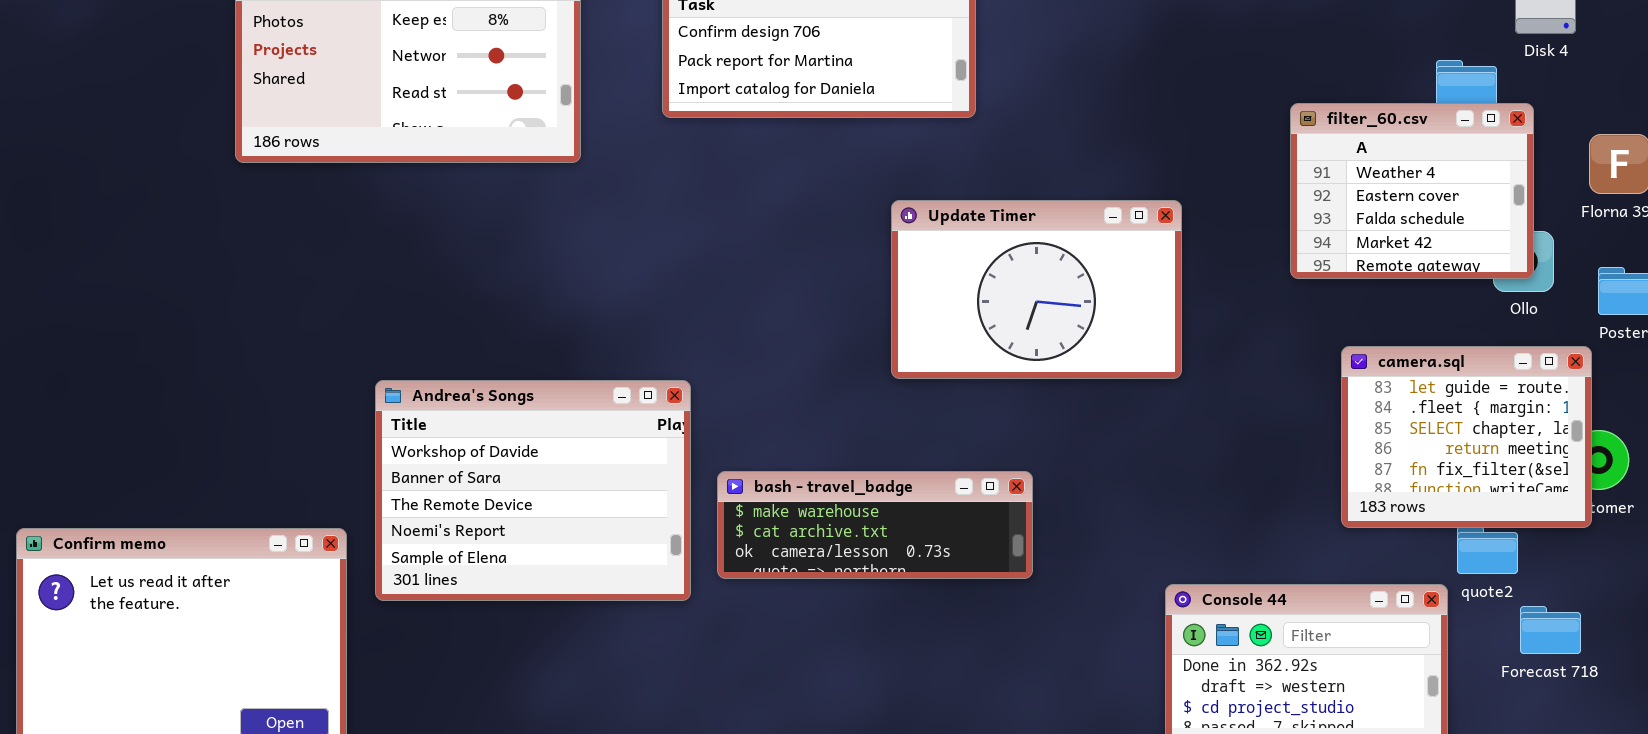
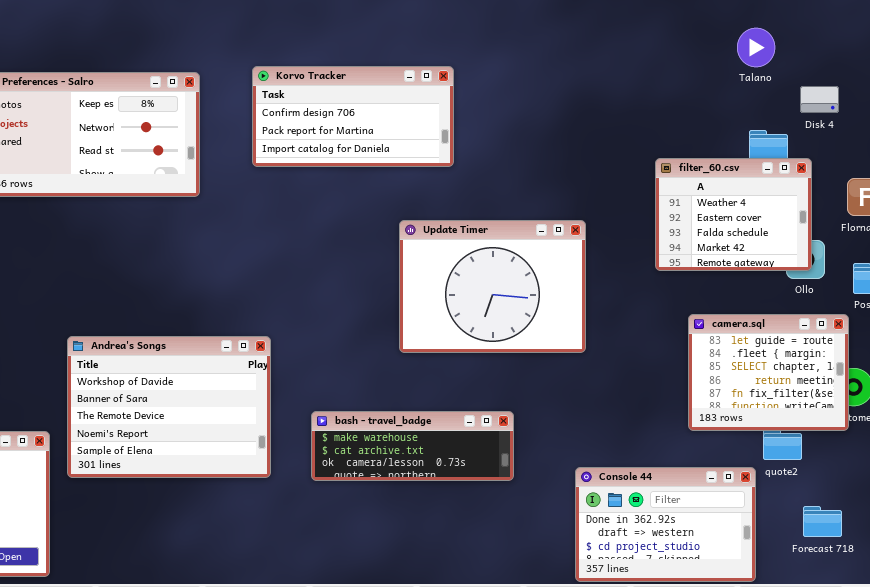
Update Timer: [891,200,1182,379] -> [399,220,586,353], resized
bash - travel_badge: [717,471,1033,579] -> [311,411,514,481], moved
Forecast 718: [1520,606,1581,654] -> [803,506,842,537], moved

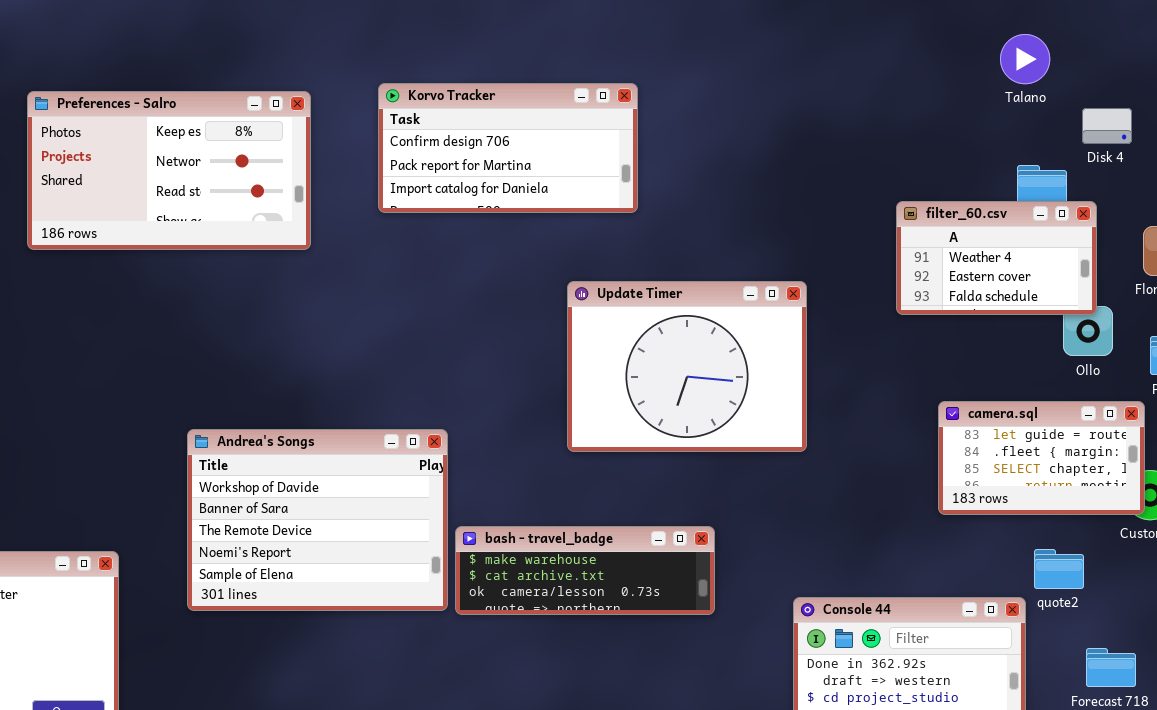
filter_60.csv: [655,158,812,271] -> [896,201,1097,315], resized
camera.sql: [688,314,849,431] -> [938,401,1145,515], resized
Andrea's Songs: [67,336,271,478] -> [187,429,448,611], moved

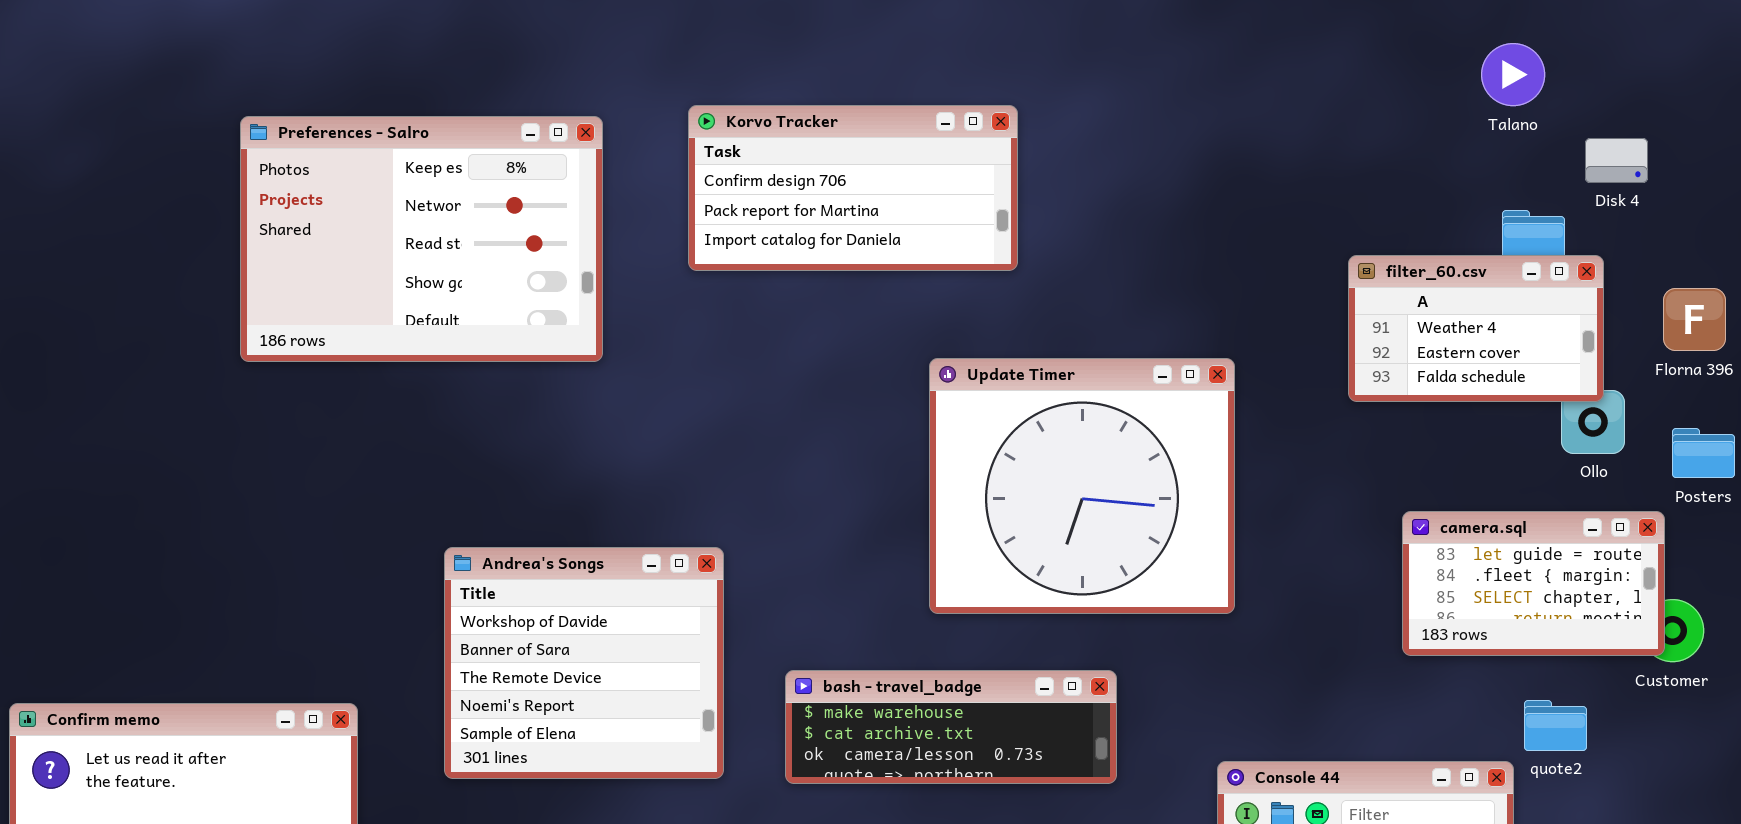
Preferences - Salro: [27,91,311,250] -> [240,116,603,362], resized
Update Timer: [567,281,807,452] -> [929,358,1235,614], resized
Andrea's Songs: [187,429,448,611] -> [444,547,724,779], resized

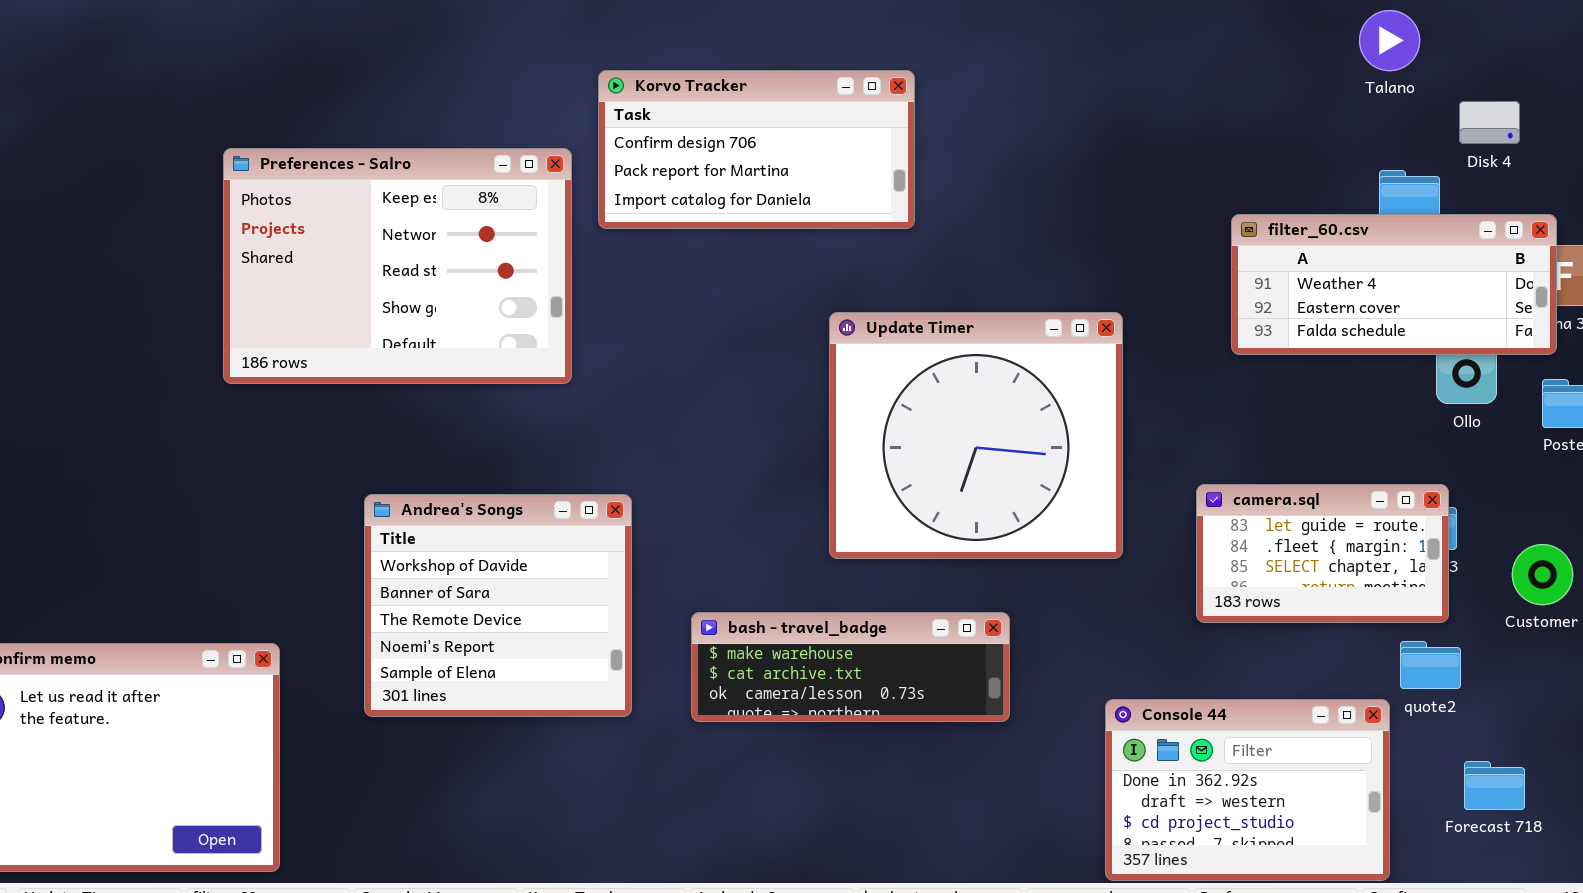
Preferences - Salro: [240,116,603,362] -> [223,148,572,384], moved
filter_60.csv: [1348,255,1604,402] -> [1231,214,1557,355], resized
camera.sql: [1402,511,1665,656] -> [1196,484,1449,623], moved

